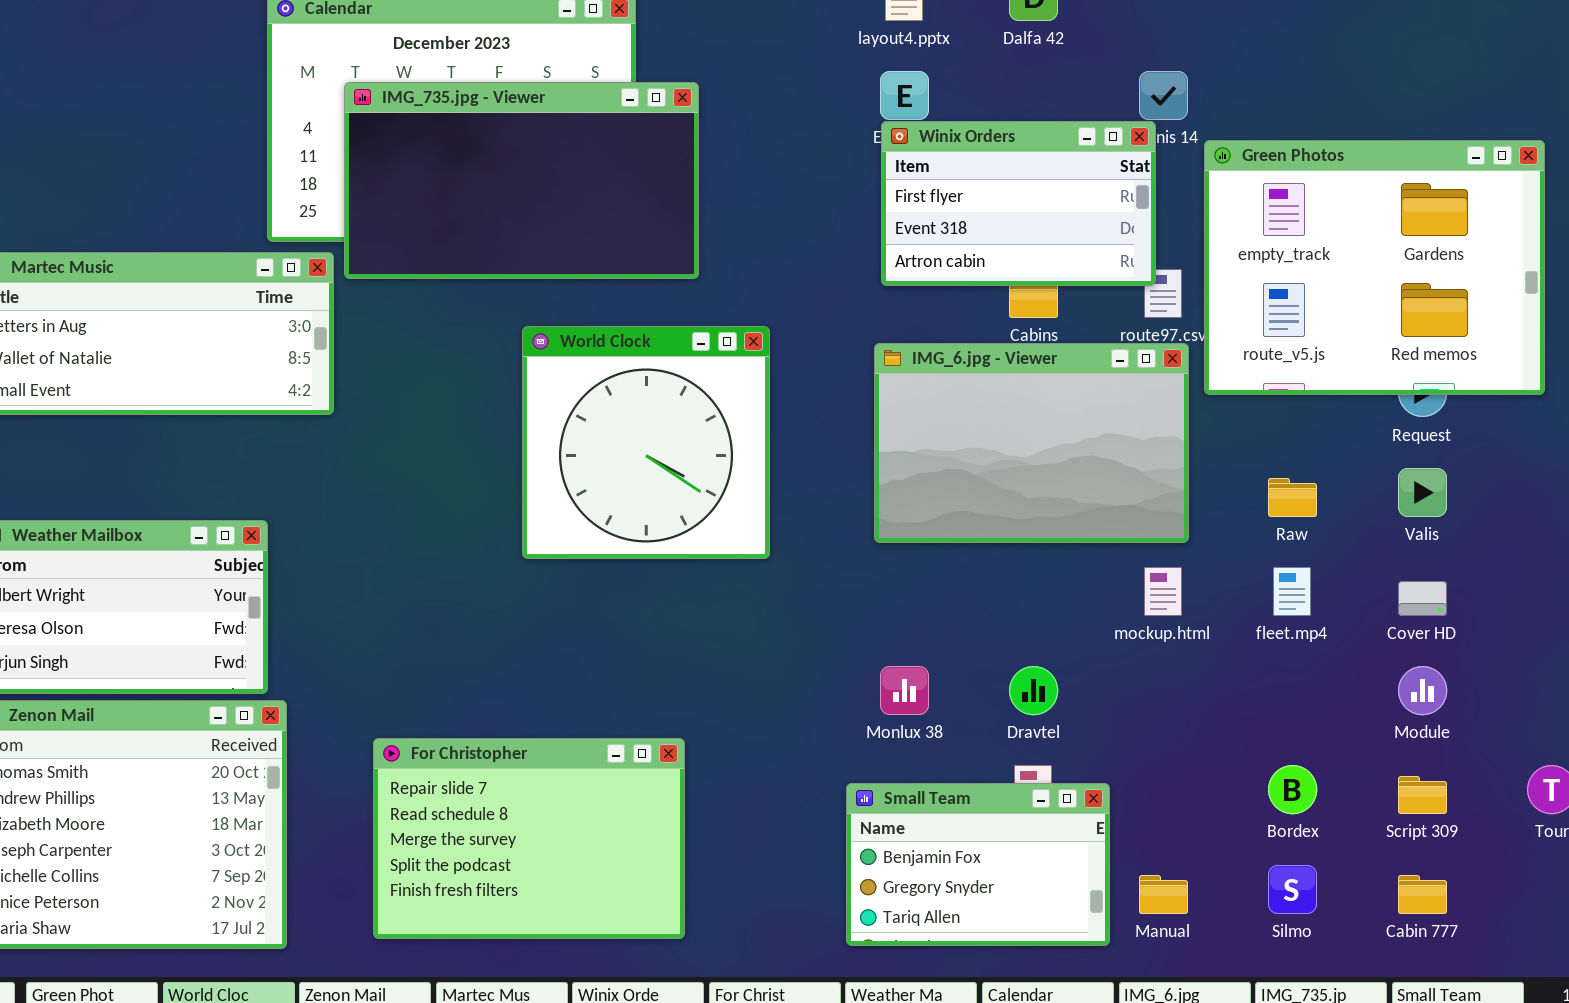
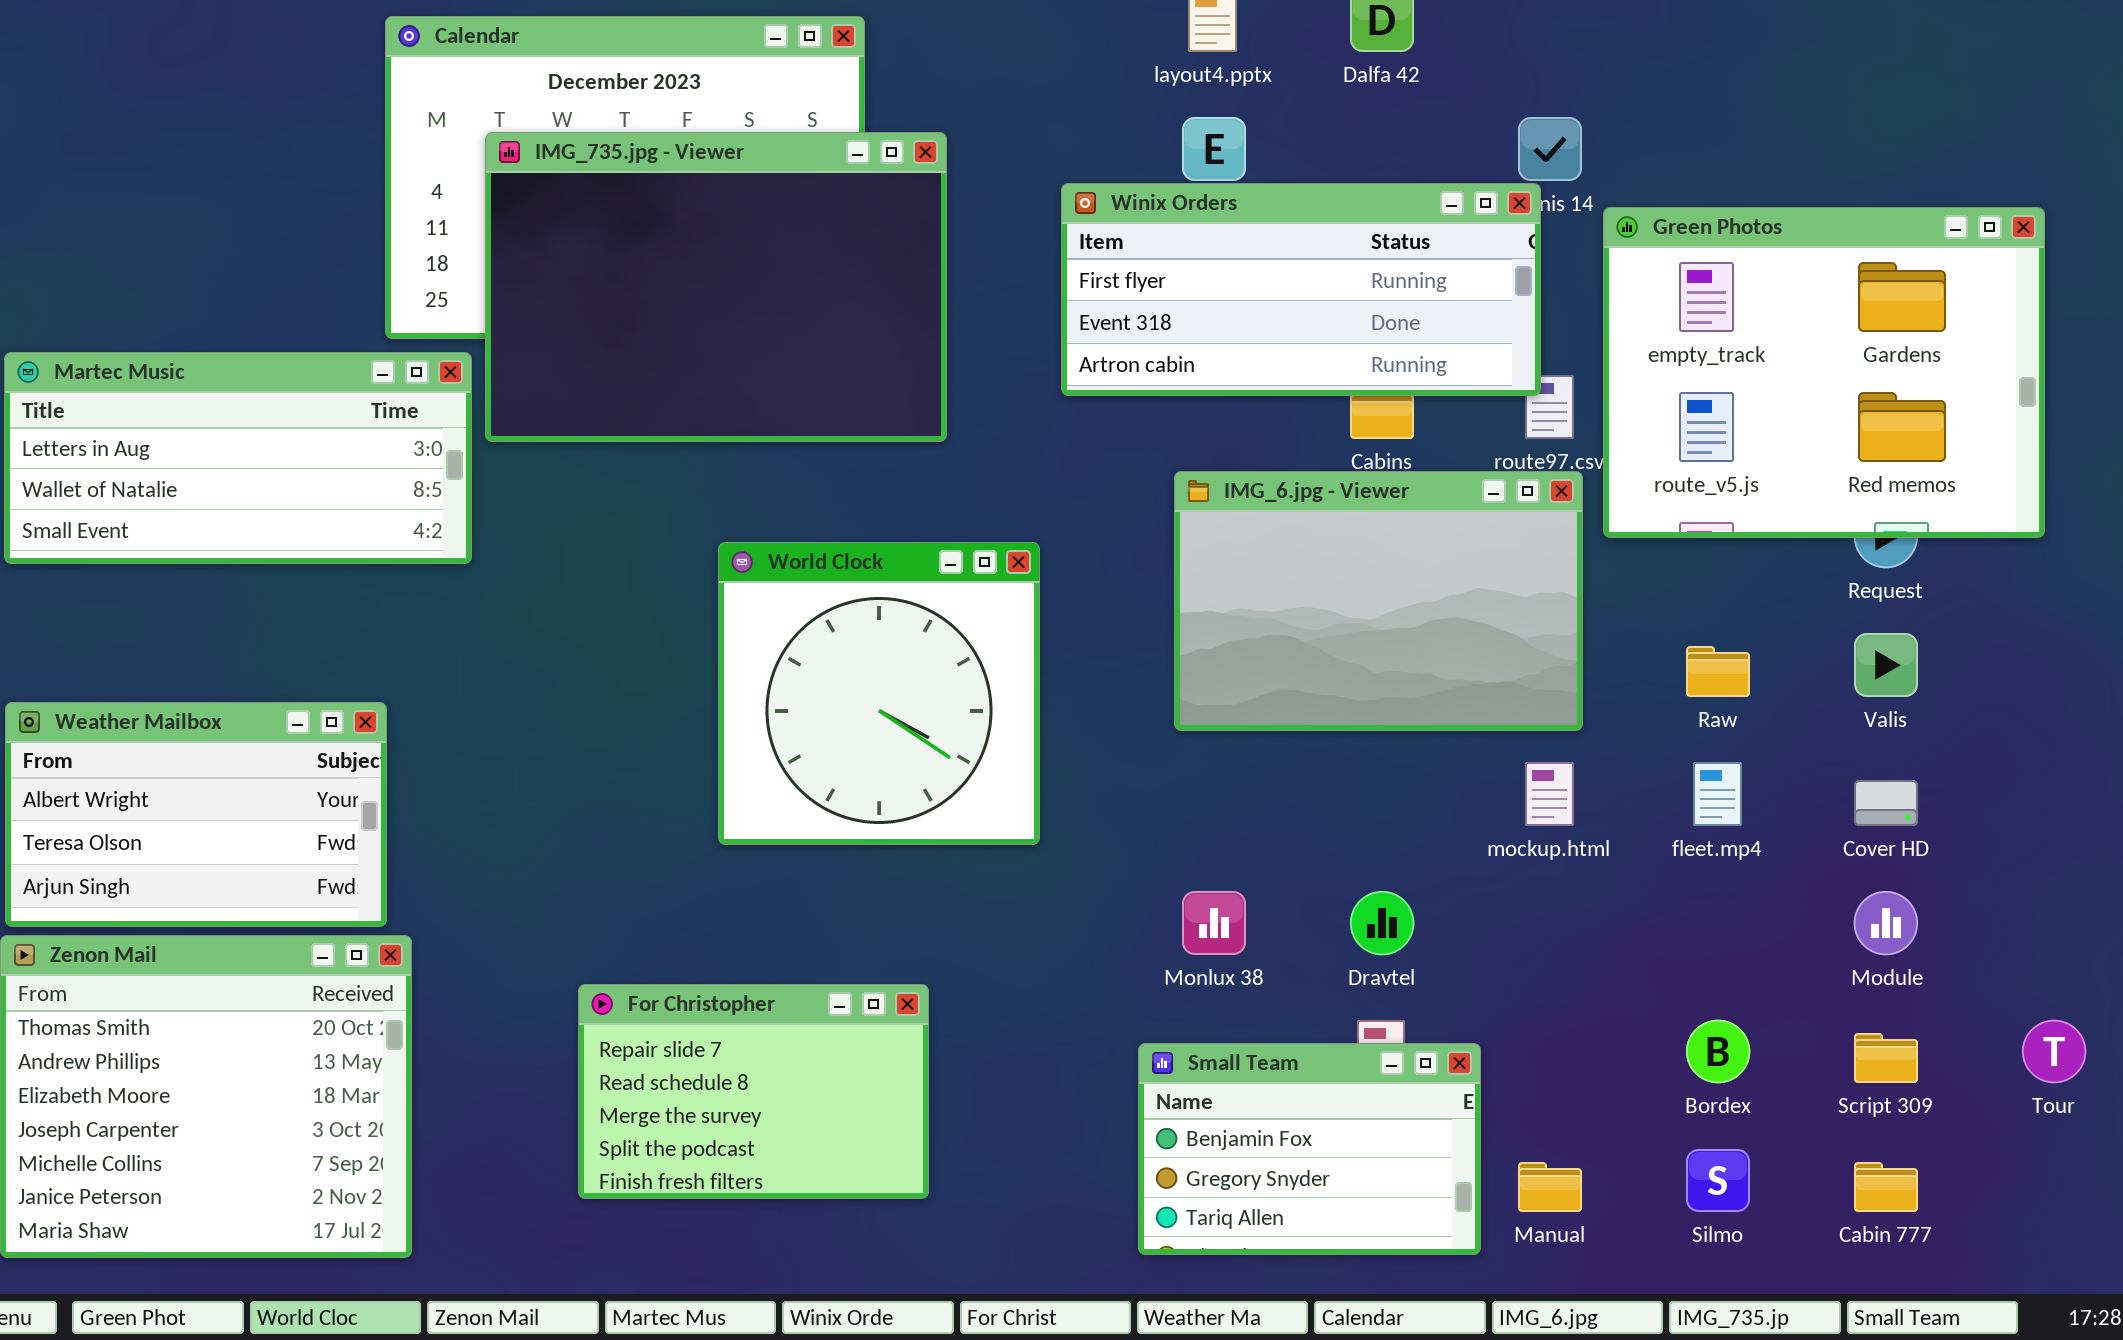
IMG_735.jpg - Viewer: [344,82,699,279] -> [485,132,947,442], resized
Winix Orders: [881,121,1156,286] -> [1061,183,1541,396], resized
World Clock: [522,326,770,559] -> [718,542,1040,845], moved
For Christopher: [373,738,685,939] -> [578,984,929,1199], resized

